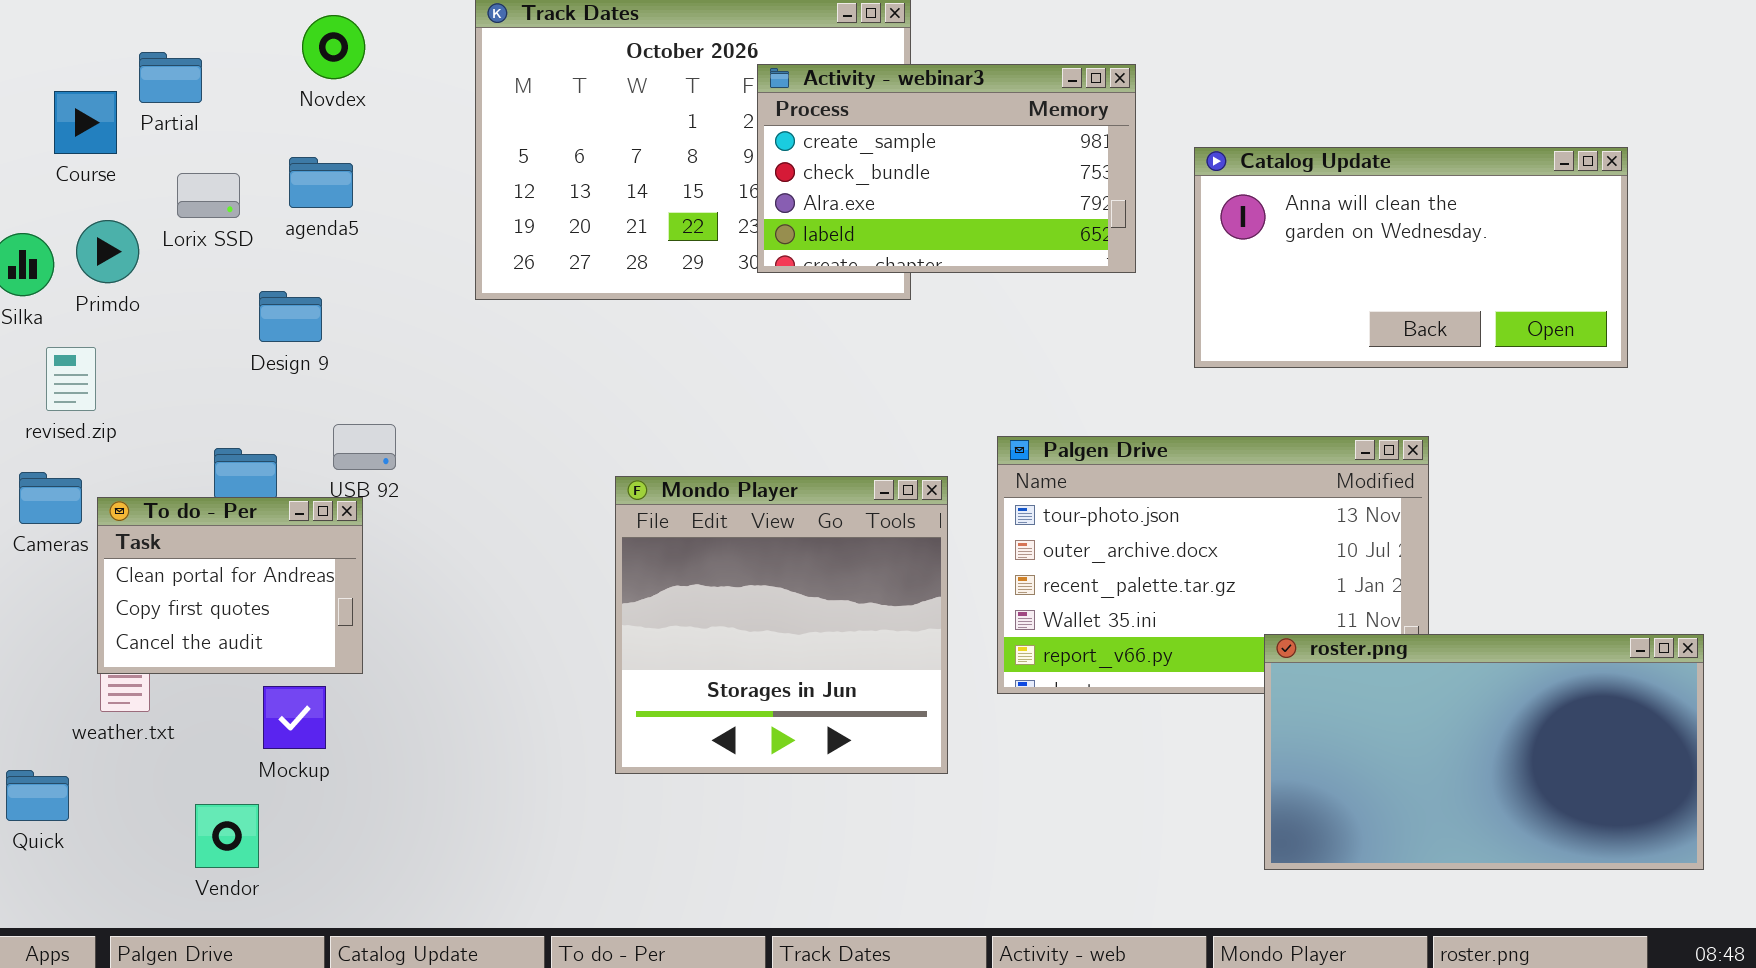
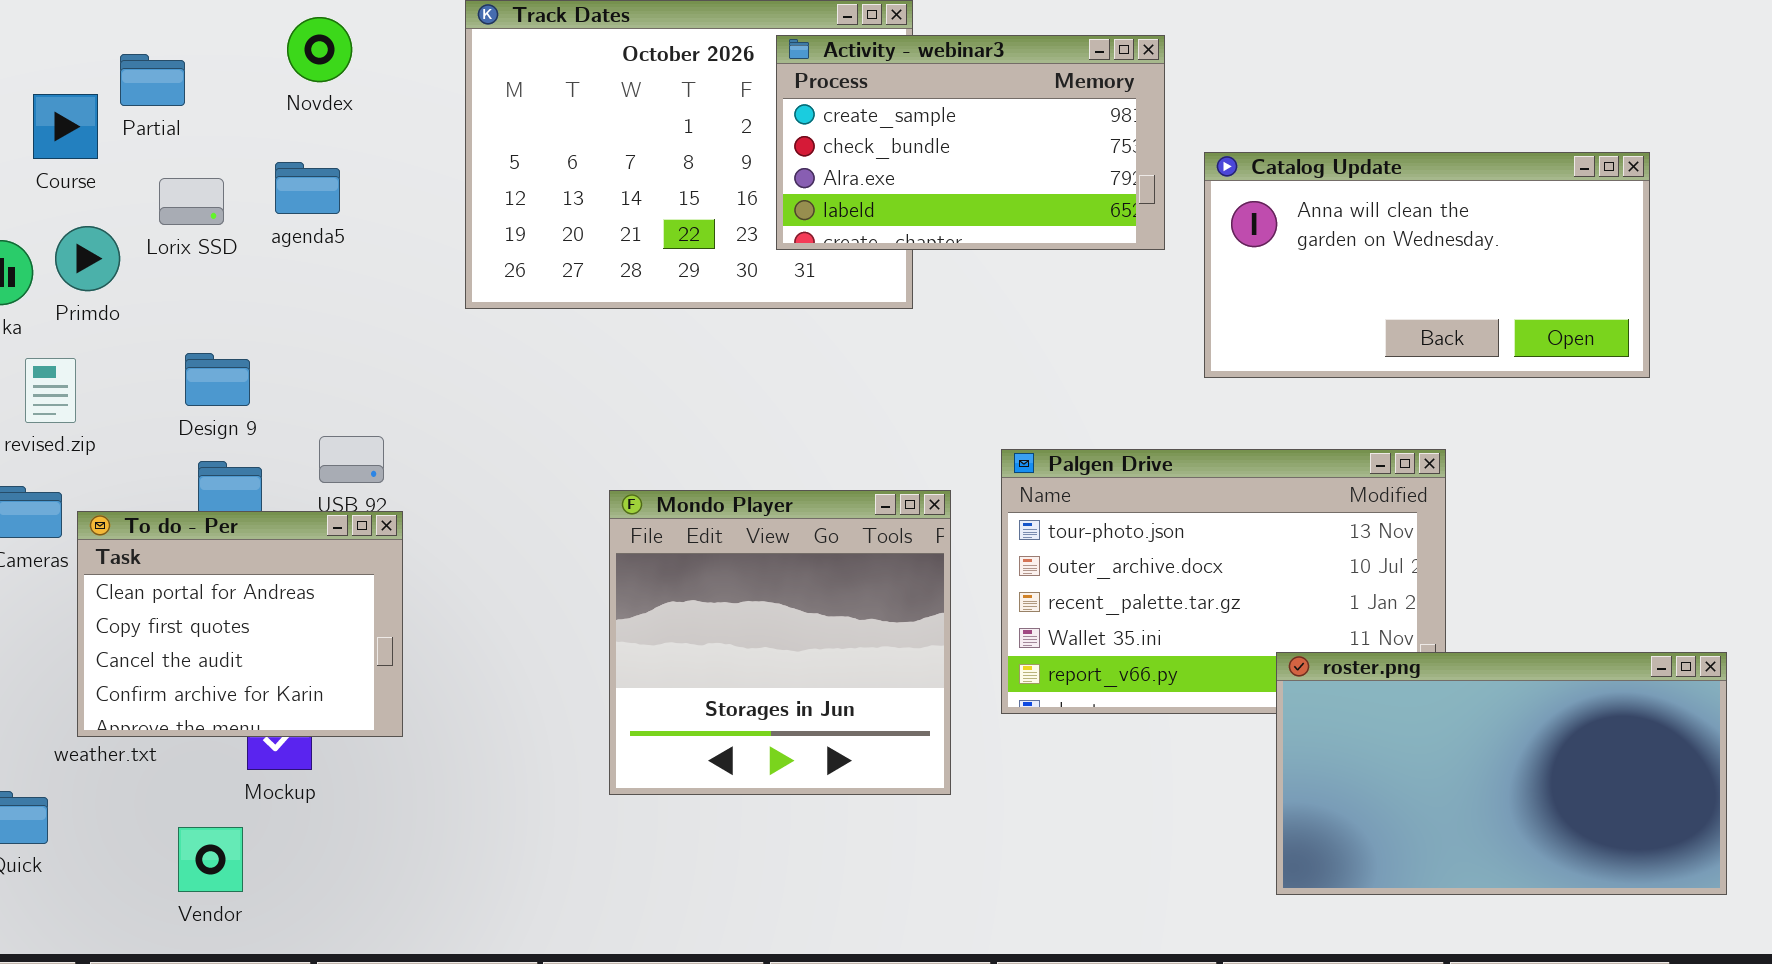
Activity - webinar3: [757,64,1136,273] -> [776,35,1165,250], moved
Design 9: [259,291,322,342] -> [185,353,250,406], moved
To do - Per: [97,497,363,674] -> [77,511,403,737], resized

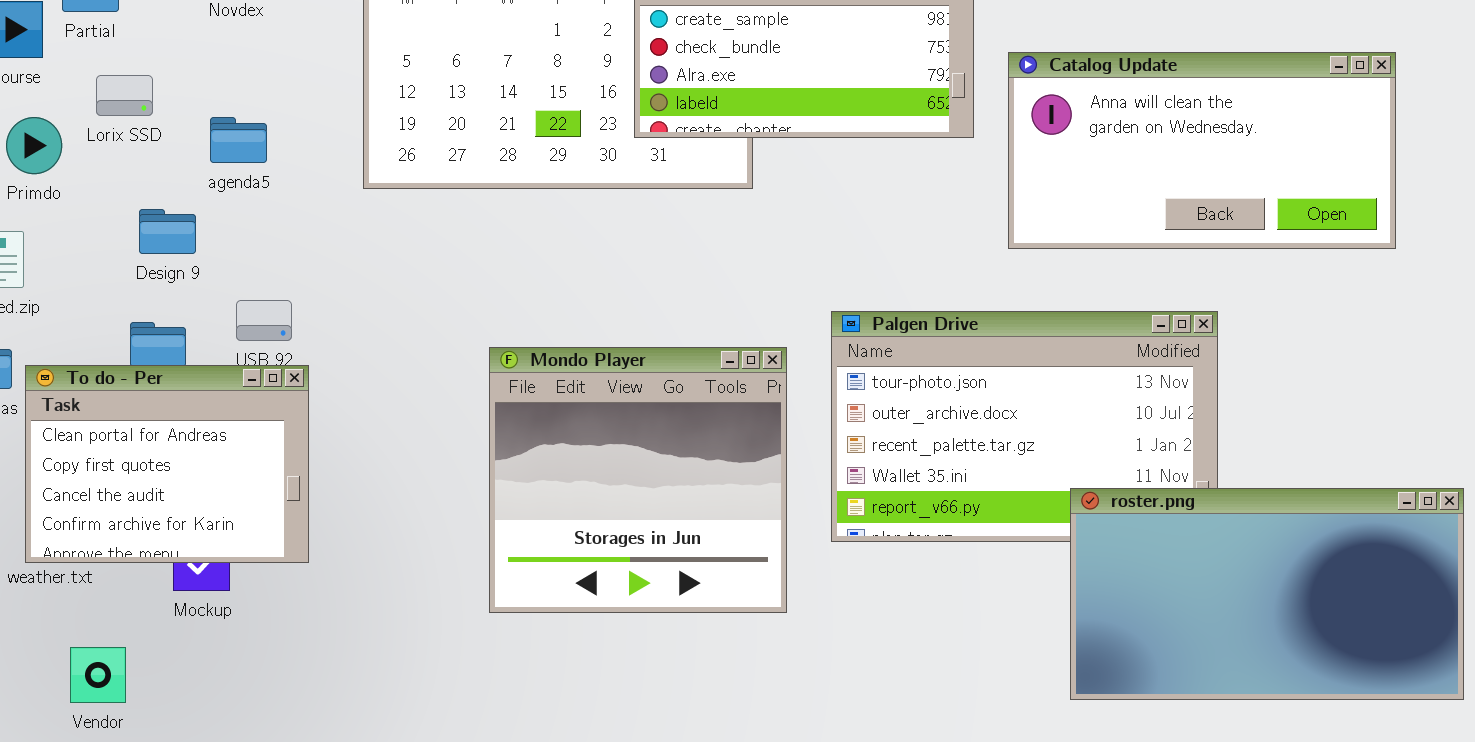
agenda5: [275,162,340,214] -> [210,117,267,163], moved
Design 9: [185,353,250,406] -> [139,209,196,254], moved
Vendor: [178,827,243,892] -> [70,647,126,703], moved

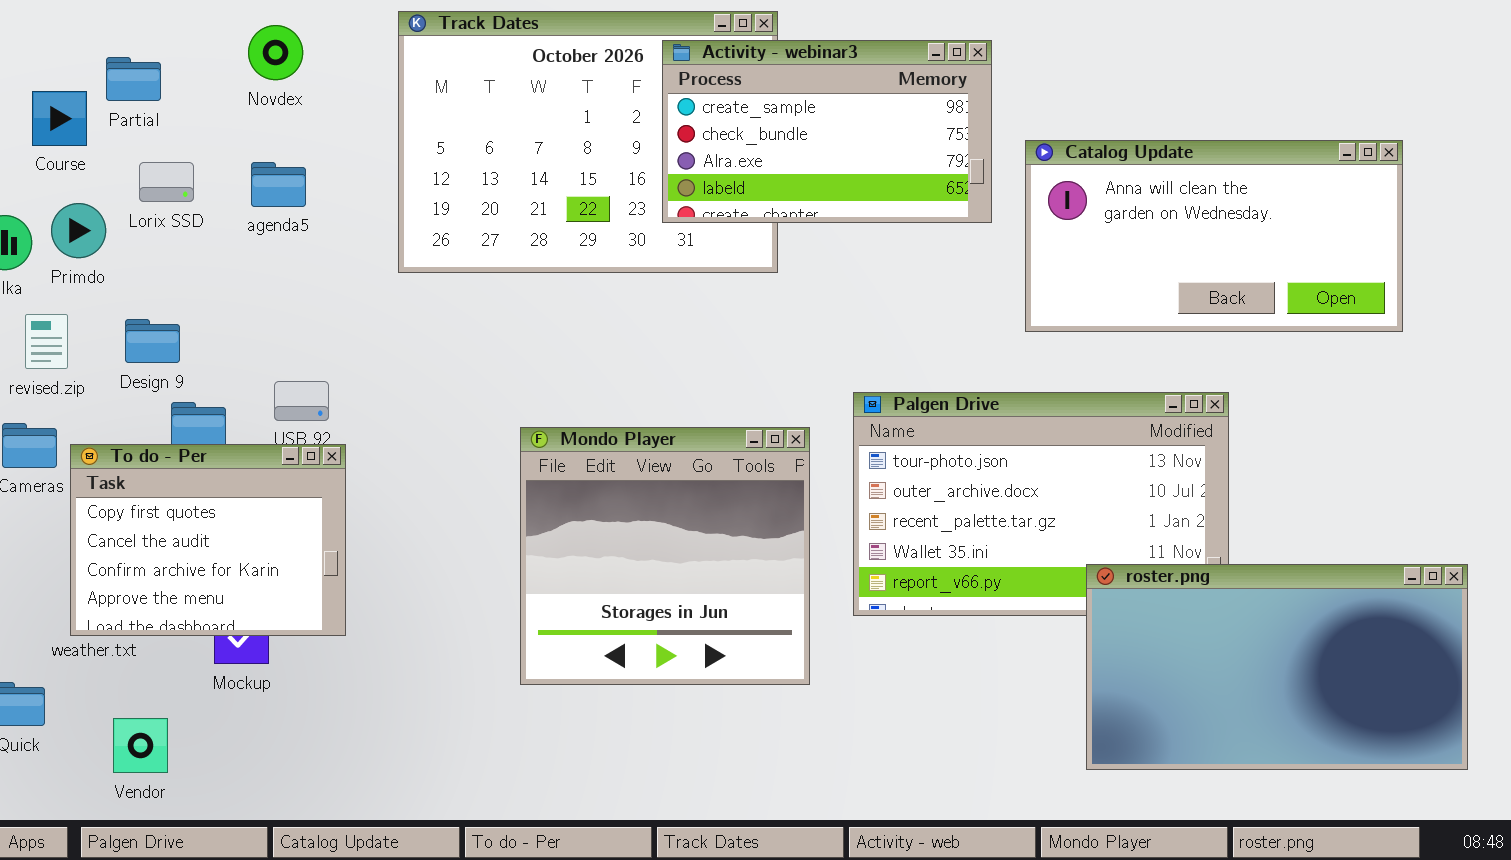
agenda5: [210,117,267,163] -> [251,162,306,207], moved
Design 9: [139,209,196,254] -> [125,319,180,363], moved
To do - Per: [25,365,309,563] -> [70,444,346,636], scrolled down 1 row

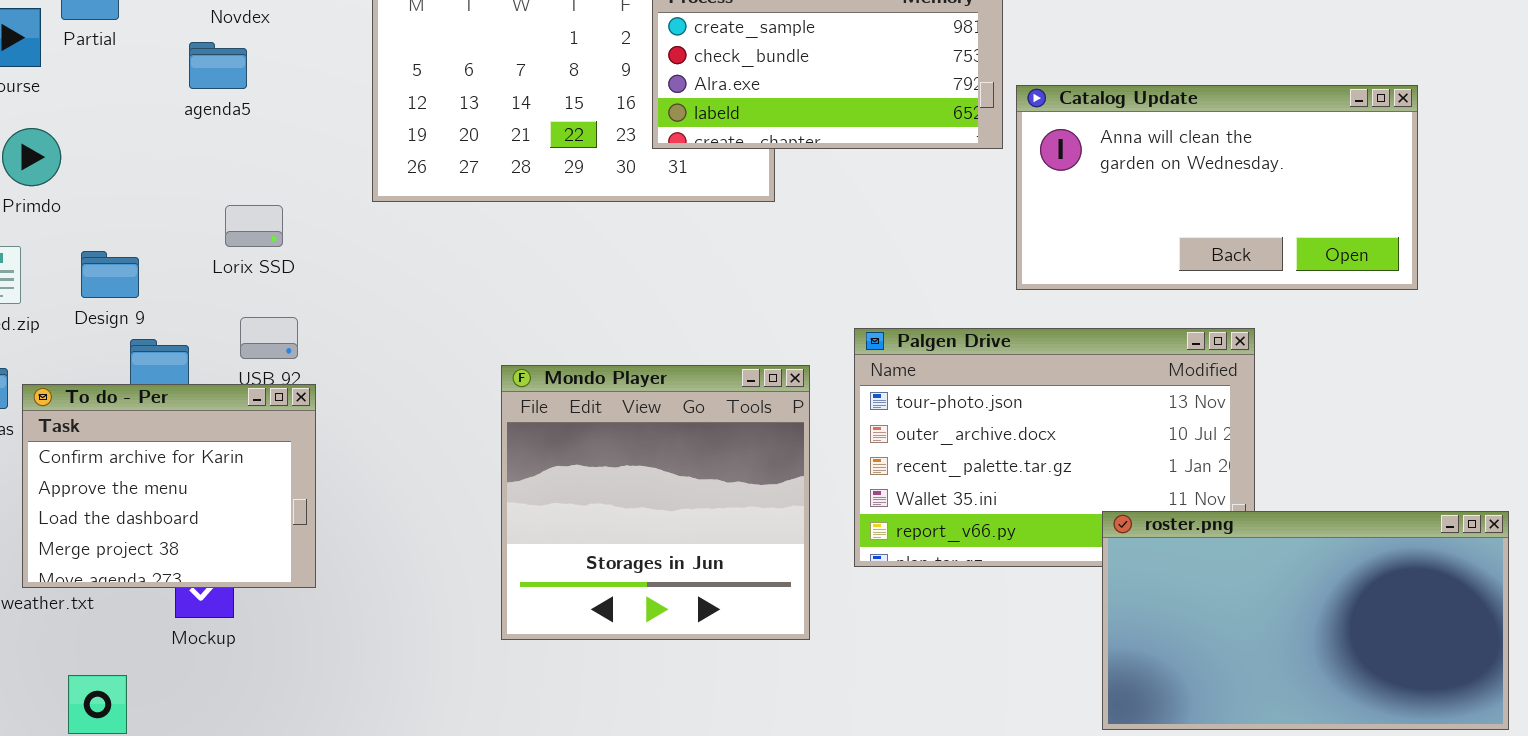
Catalog Update: [1025,140,1403,332] -> [1016,85,1418,290], moved
Lorix SSD: [139,162,194,202] -> [225,205,283,247], moved
agenda5: [251,162,306,207] -> [189,42,247,89], moved
To do - Per: [70,444,346,636] -> [22,384,316,588], scrolled down 2 rows

